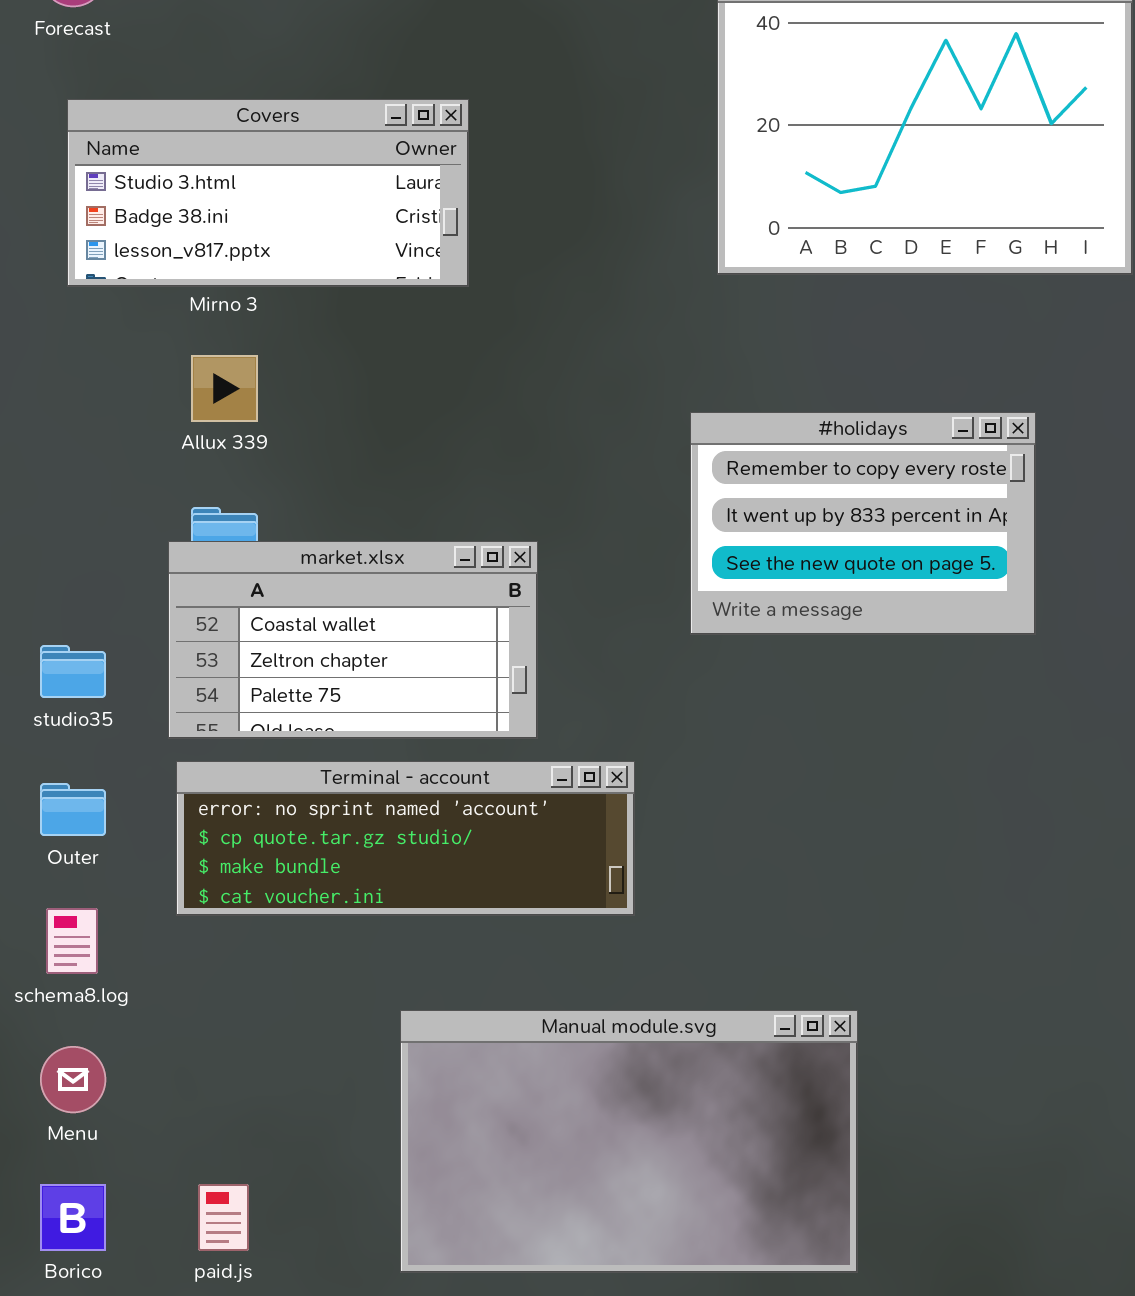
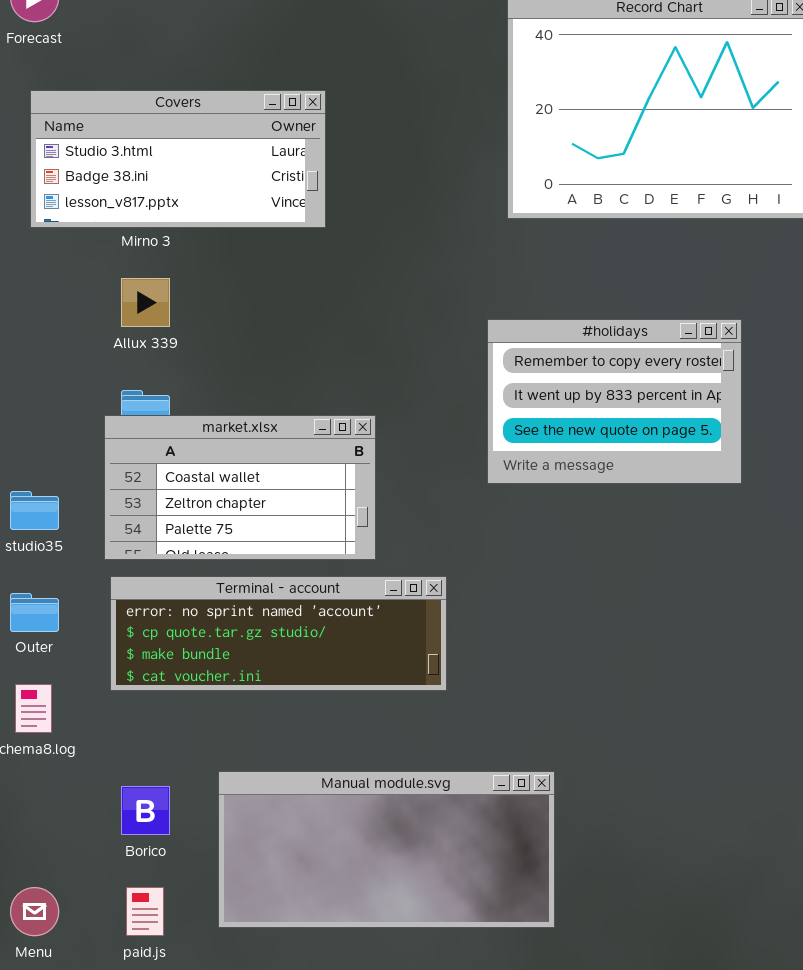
Manual module.svg: [400,1010,858,1273] -> [218,771,555,928], moved, resized
Menu: [40,1046,106,1113] -> [10,887,59,936], moved
Borico: [40,1184,106,1251] -> [121,786,170,835], moved

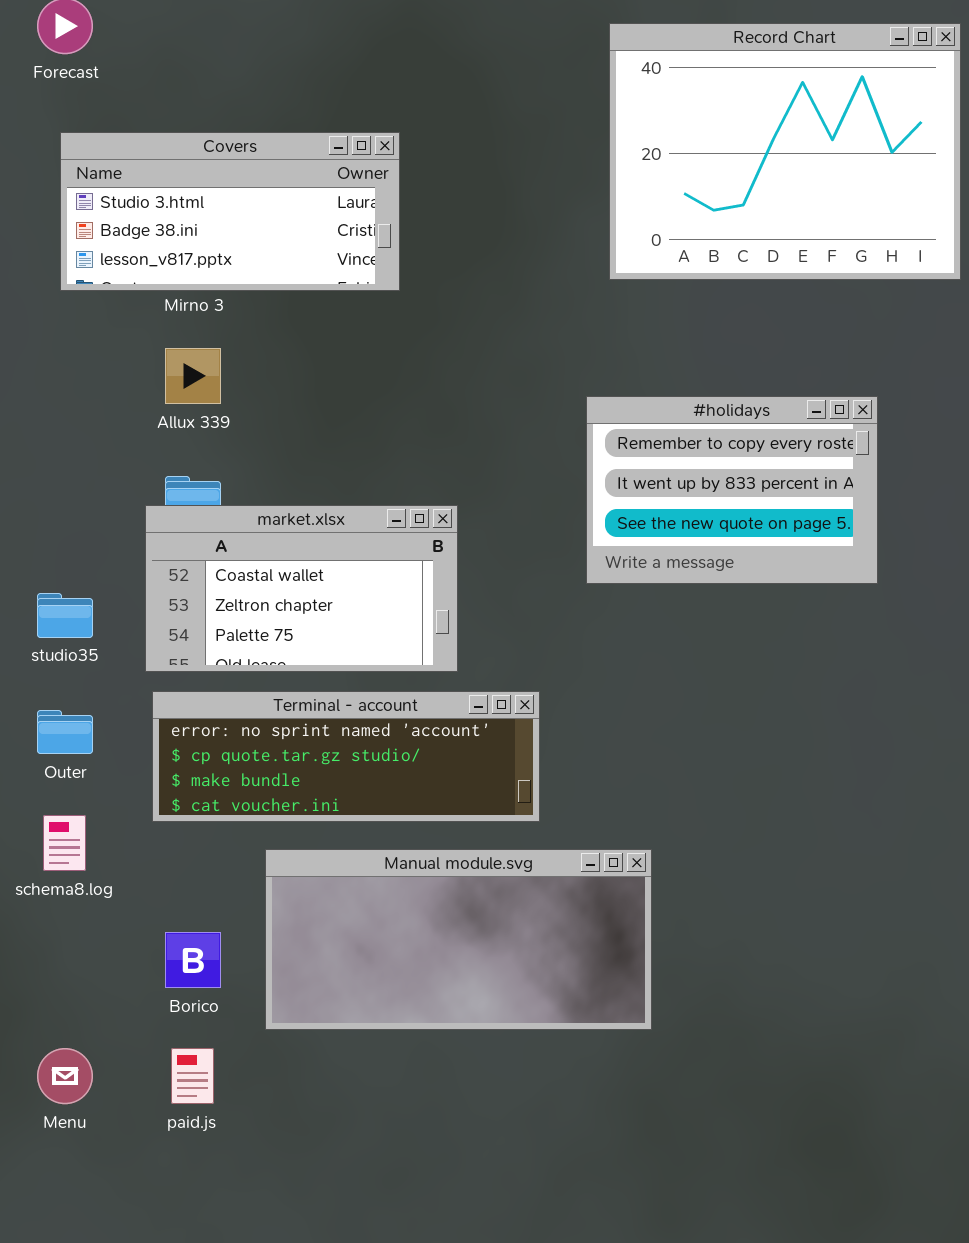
Manual module.svg: [218,771,555,928] -> [265,849,652,1030], moved

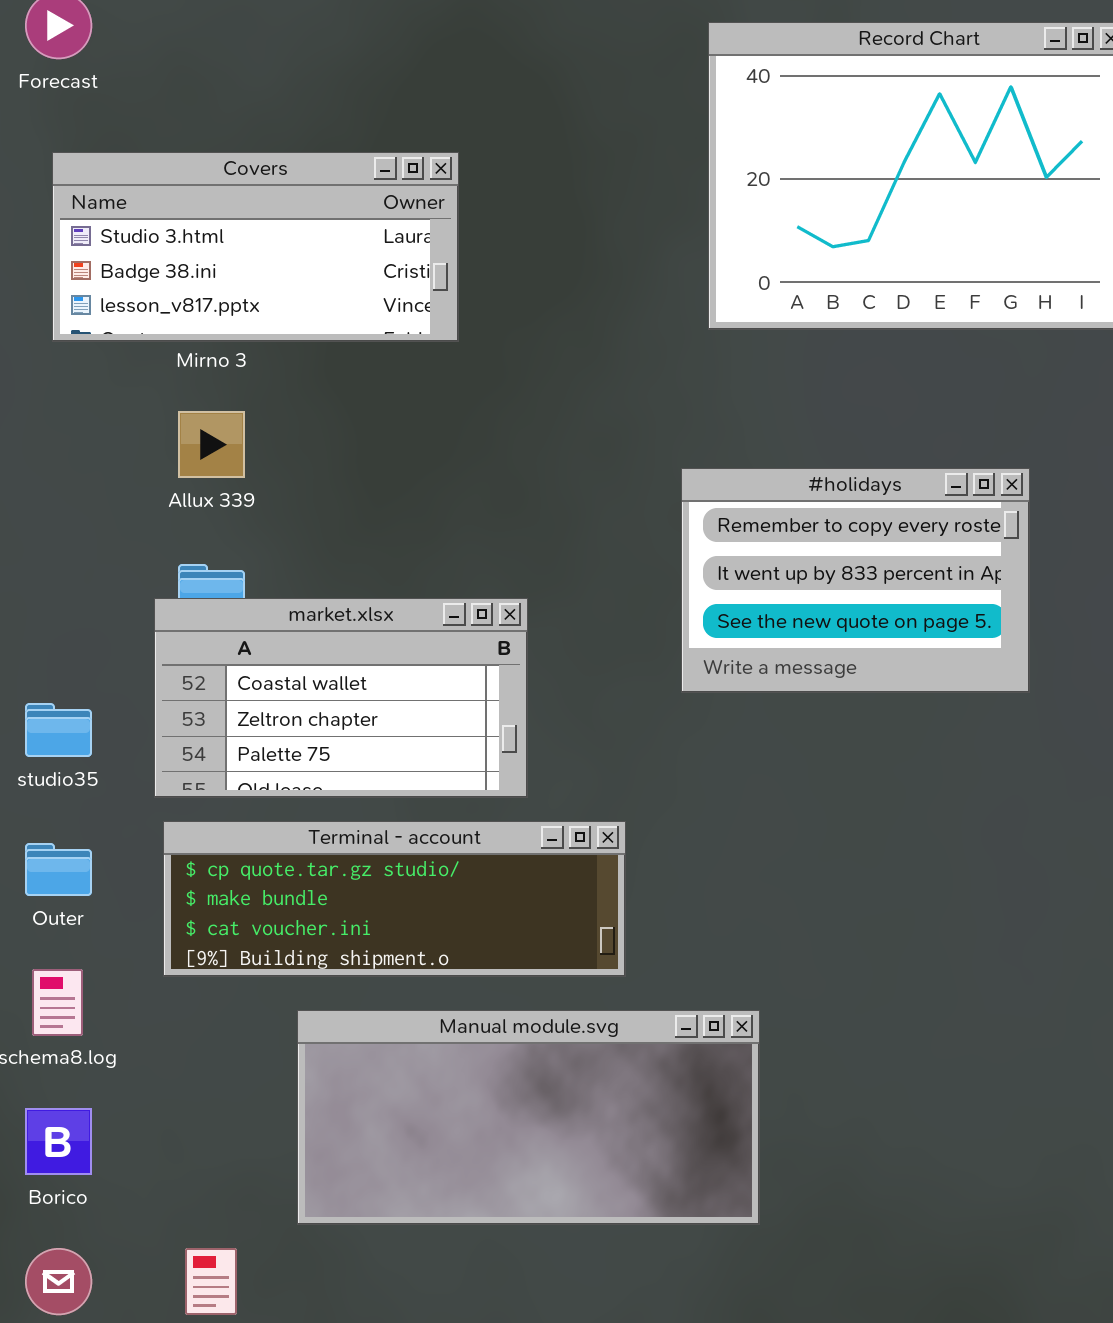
Terminal - account: [152,691,540,822] -> [163,821,626,977], scrolled down 1 row
Borico: [165,932,221,988] -> [25,1108,92,1175], moved

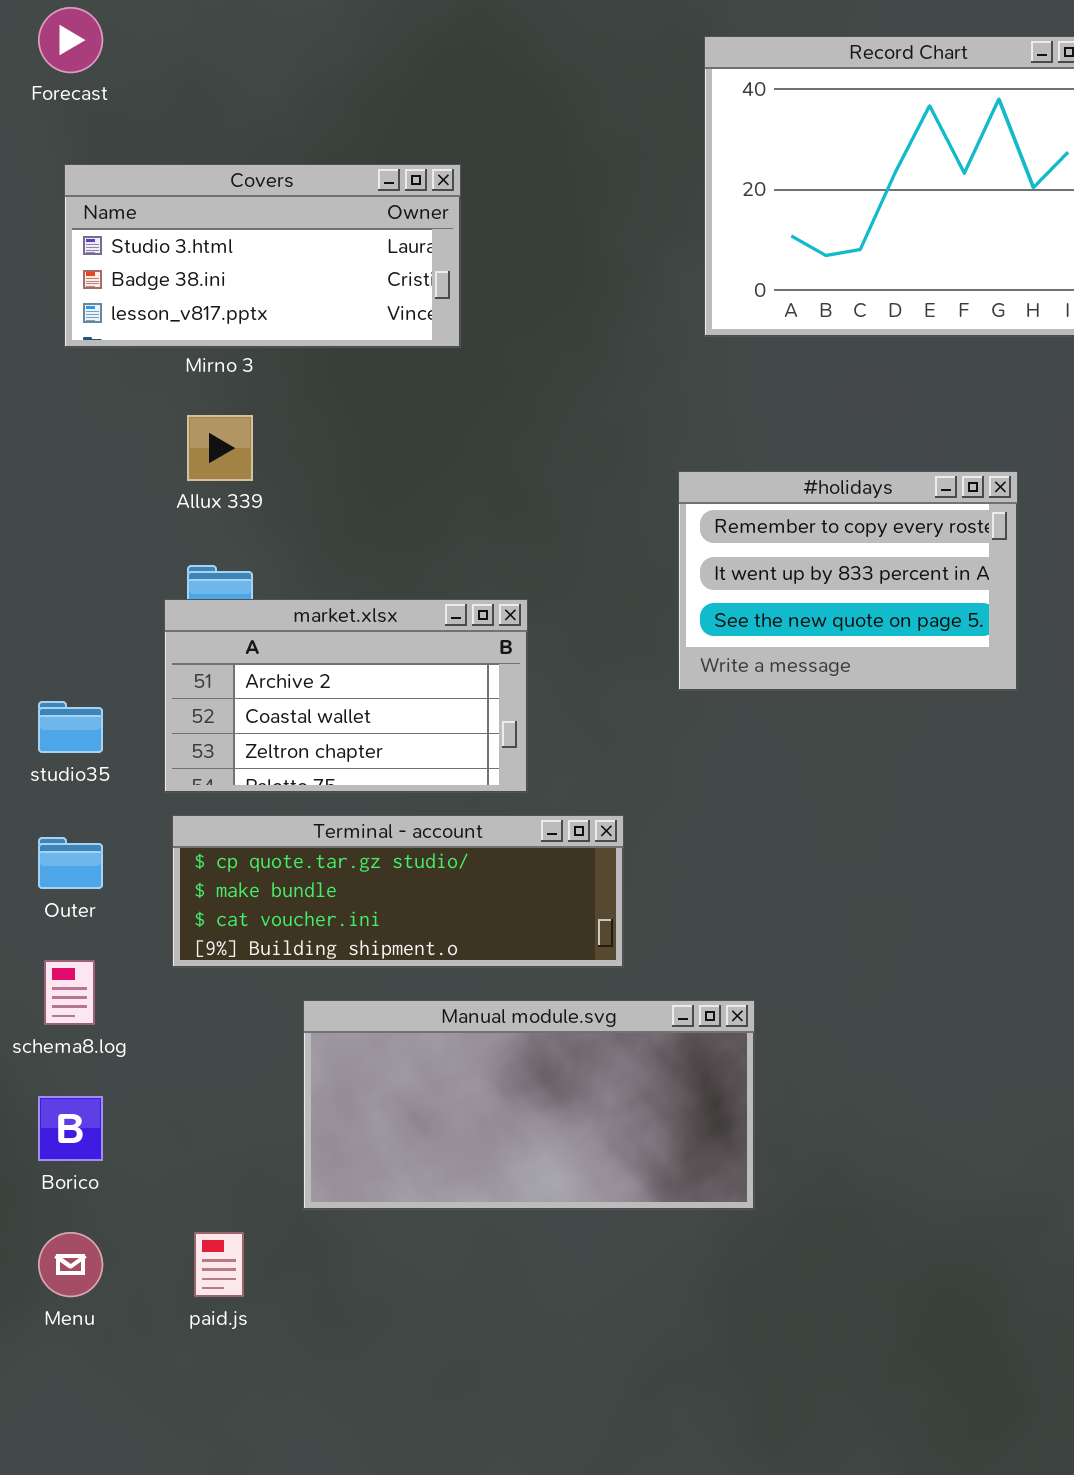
market.xlsx: [154,598,528,798] -> [164,599,528,793], scrolled up 1 row

